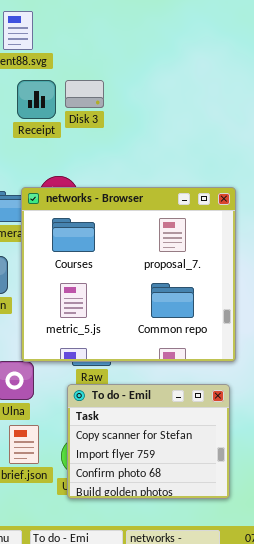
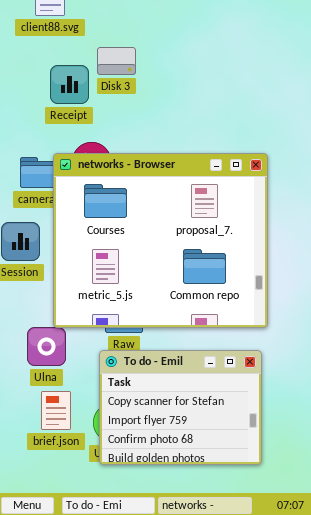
Receipt: [17,80,56,119] -> [50,65,89,104], moved

